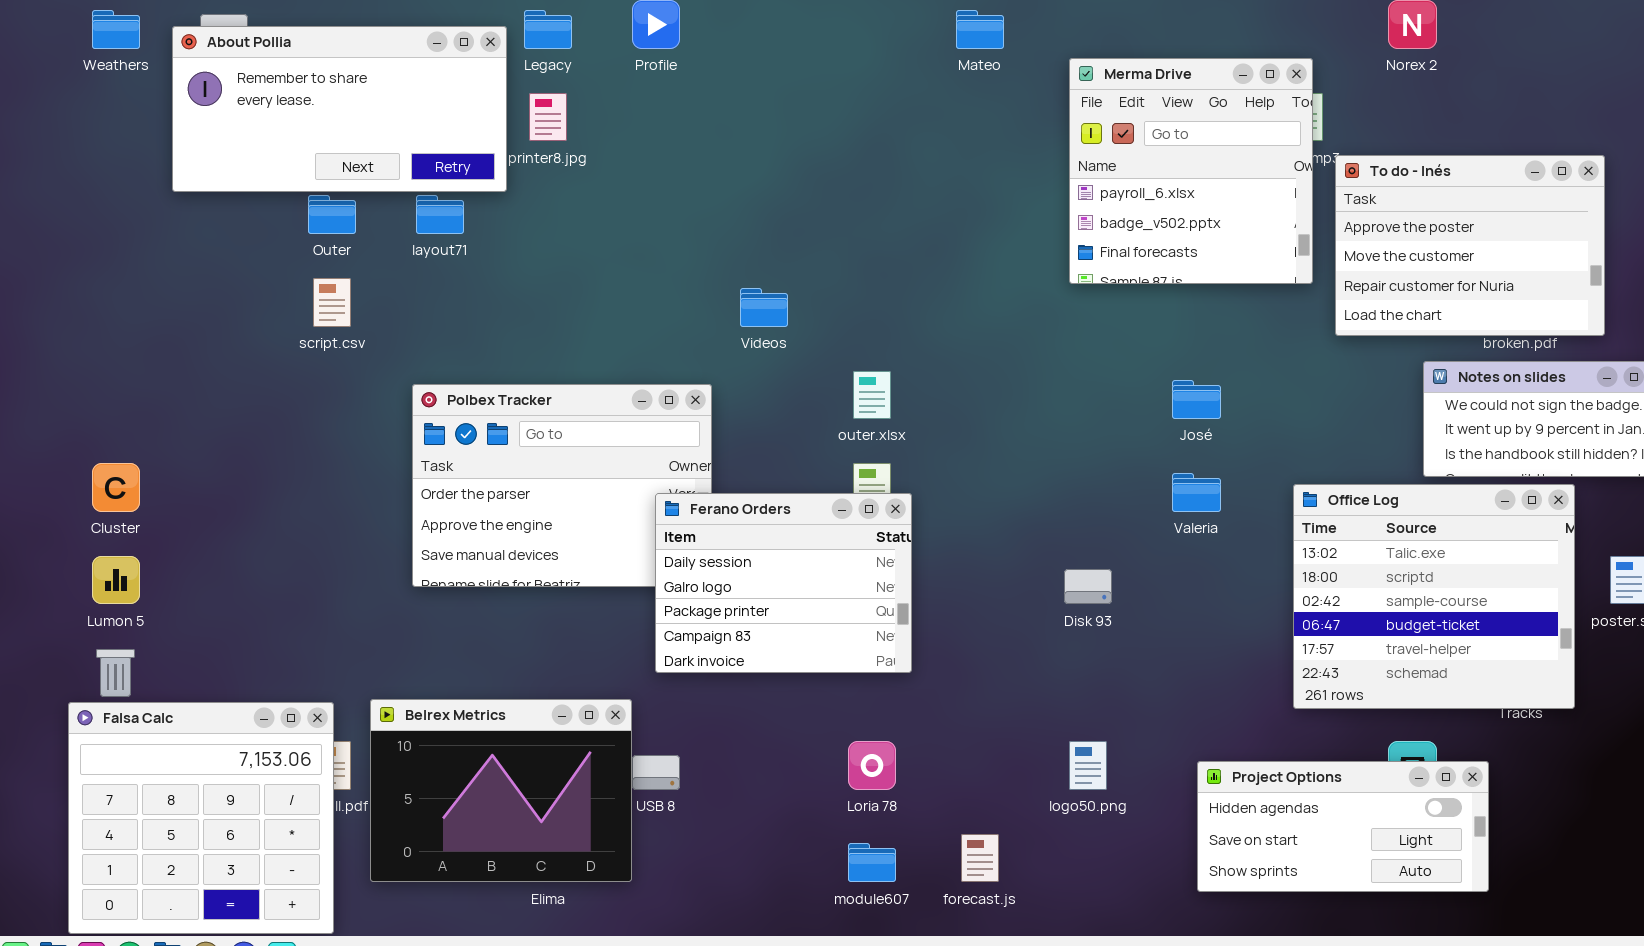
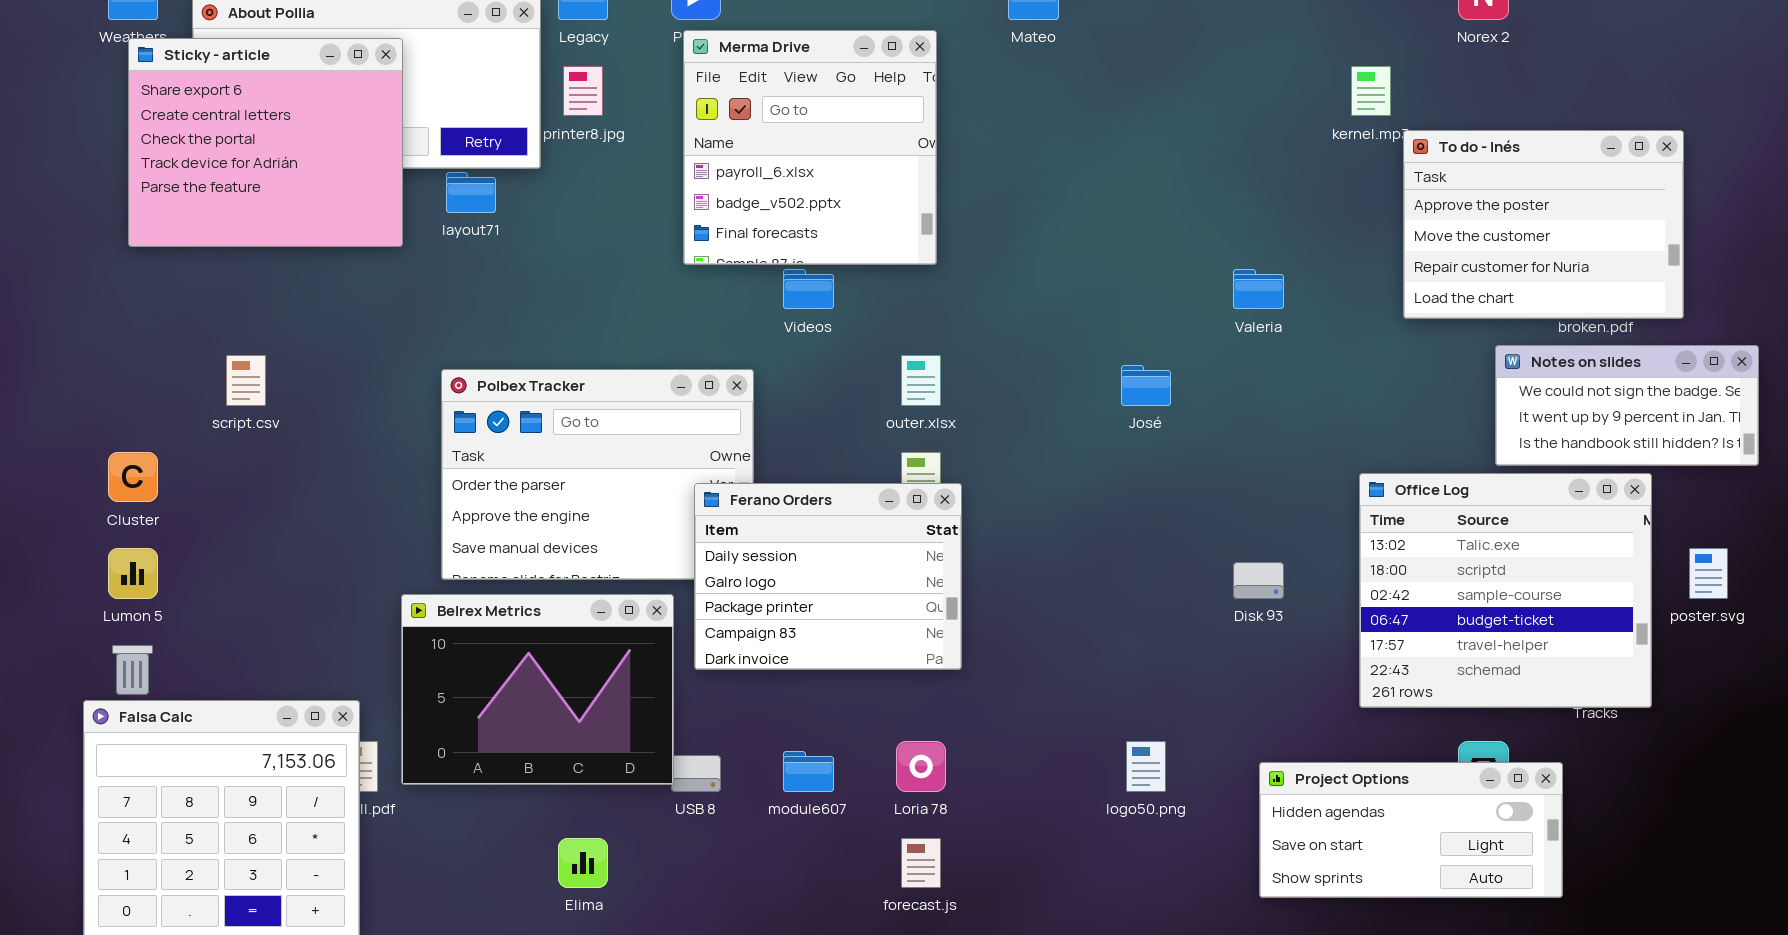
Merma Drive: [1069,58,1313,284] -> [683,30,937,265], moved
Sticky - article: none -> [128,38,403,247], opened
script.csv: [313,278,351,327] -> [226,355,266,406], moved
José: [1172,380,1221,419] -> [1121,365,1171,406], moved
Valeria: [1172,473,1221,512] -> [1233,269,1284,309], moved
Disk 93: [1064,569,1112,604] -> [1233,562,1284,599], moved
Belrex Metrics: [370,699,632,882] -> [401,594,674,785], moved
forecast.js: [961,834,999,882] -> [901,838,941,888], moved
module607: [848,843,896,882] -> [783,751,834,792], moved

